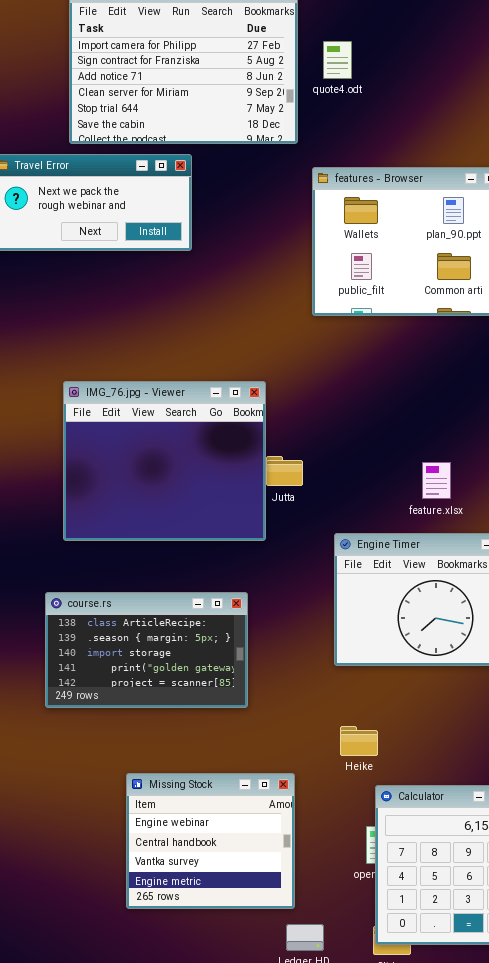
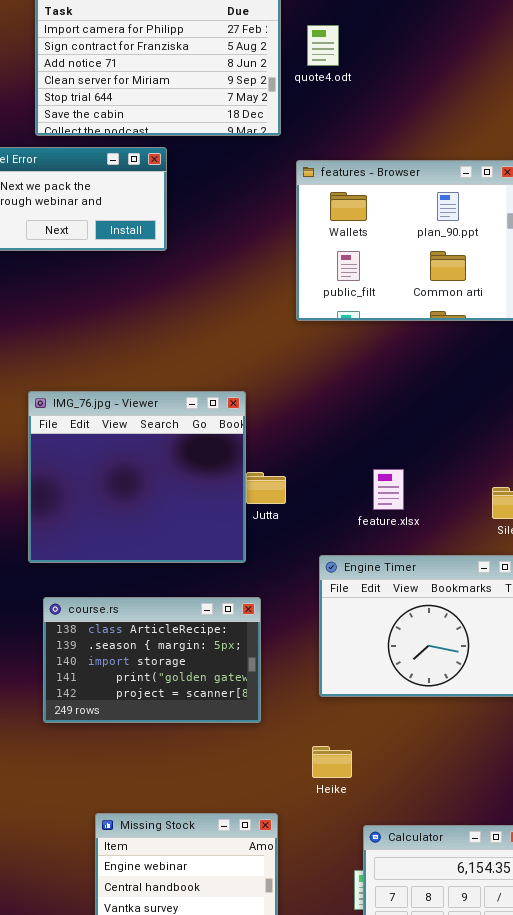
feature.xlsx: [422,462,451,499] -> [373,469,404,510], moved
course.rs: [45,592,248,708] -> [43,597,261,723], moved
Heike: [340,726,378,756] -> [312,746,352,778], moved

